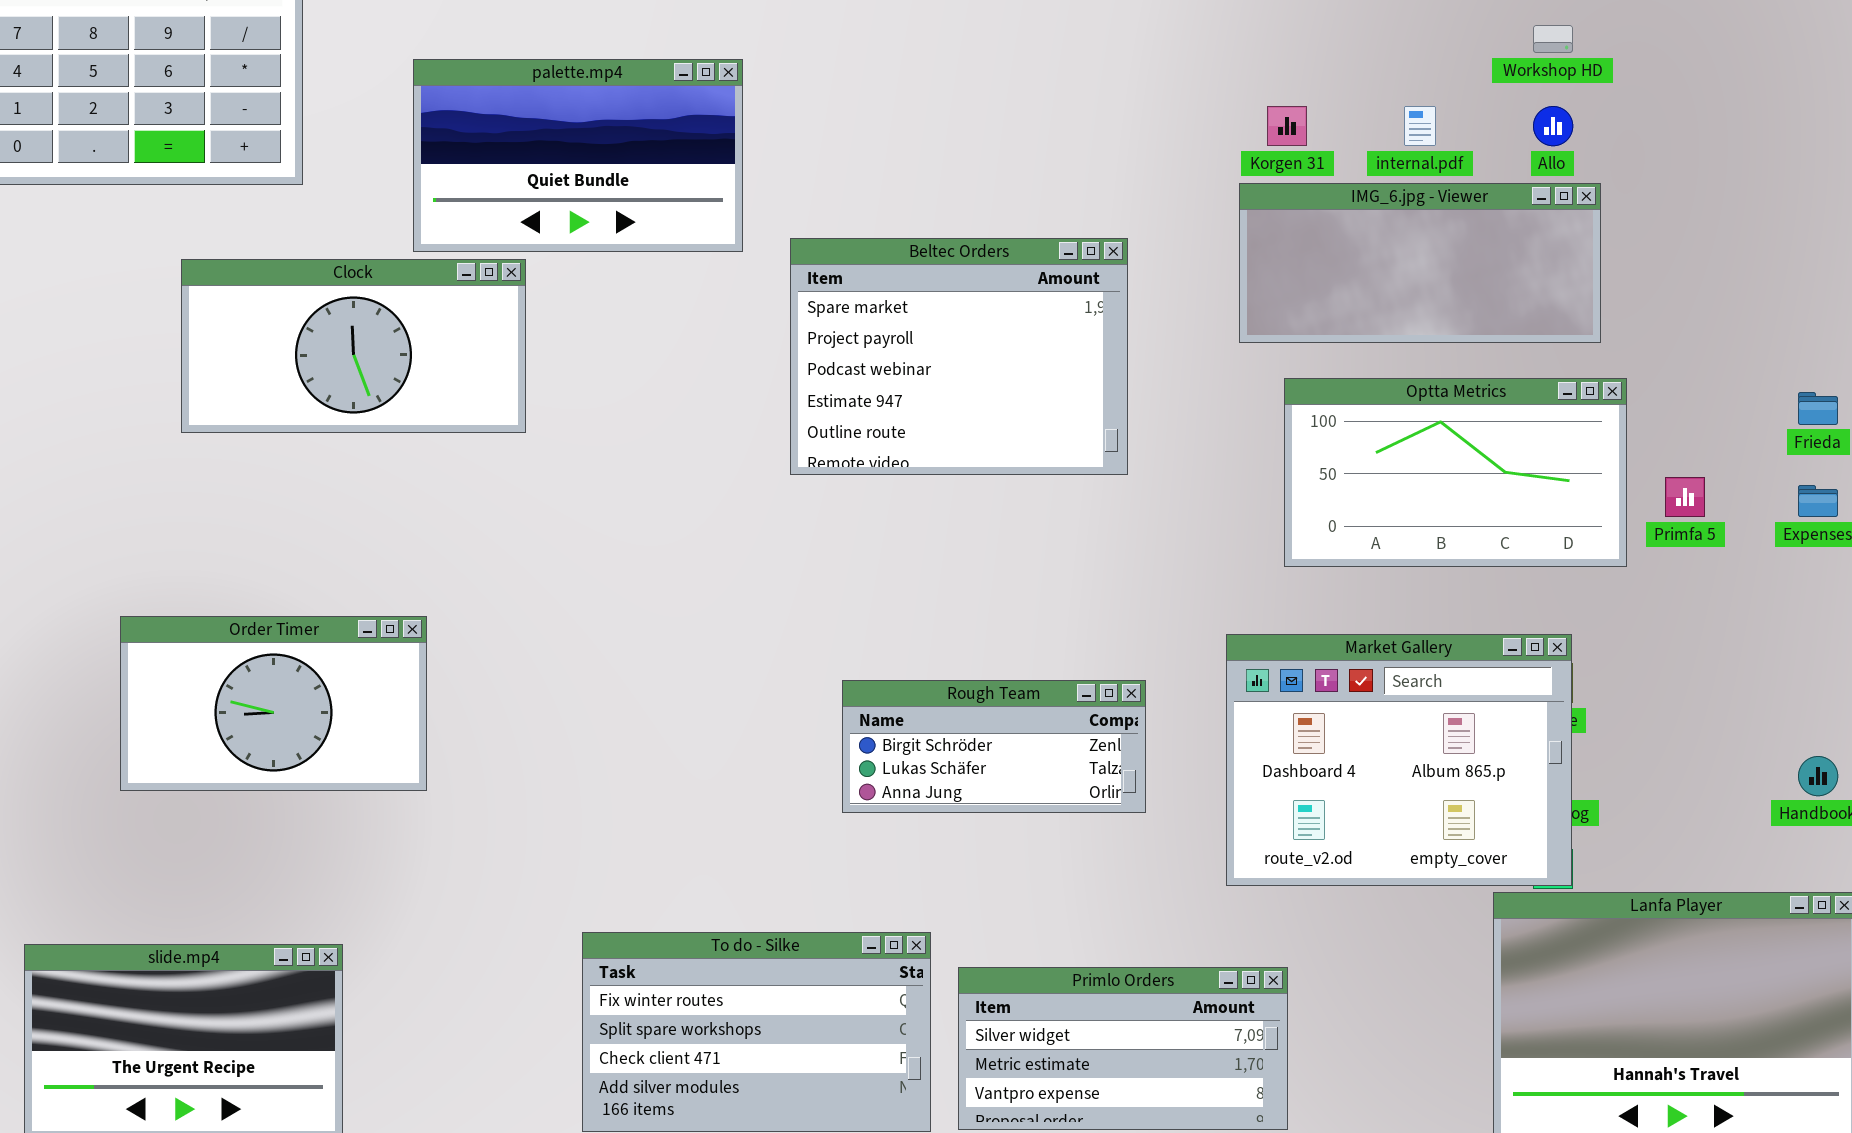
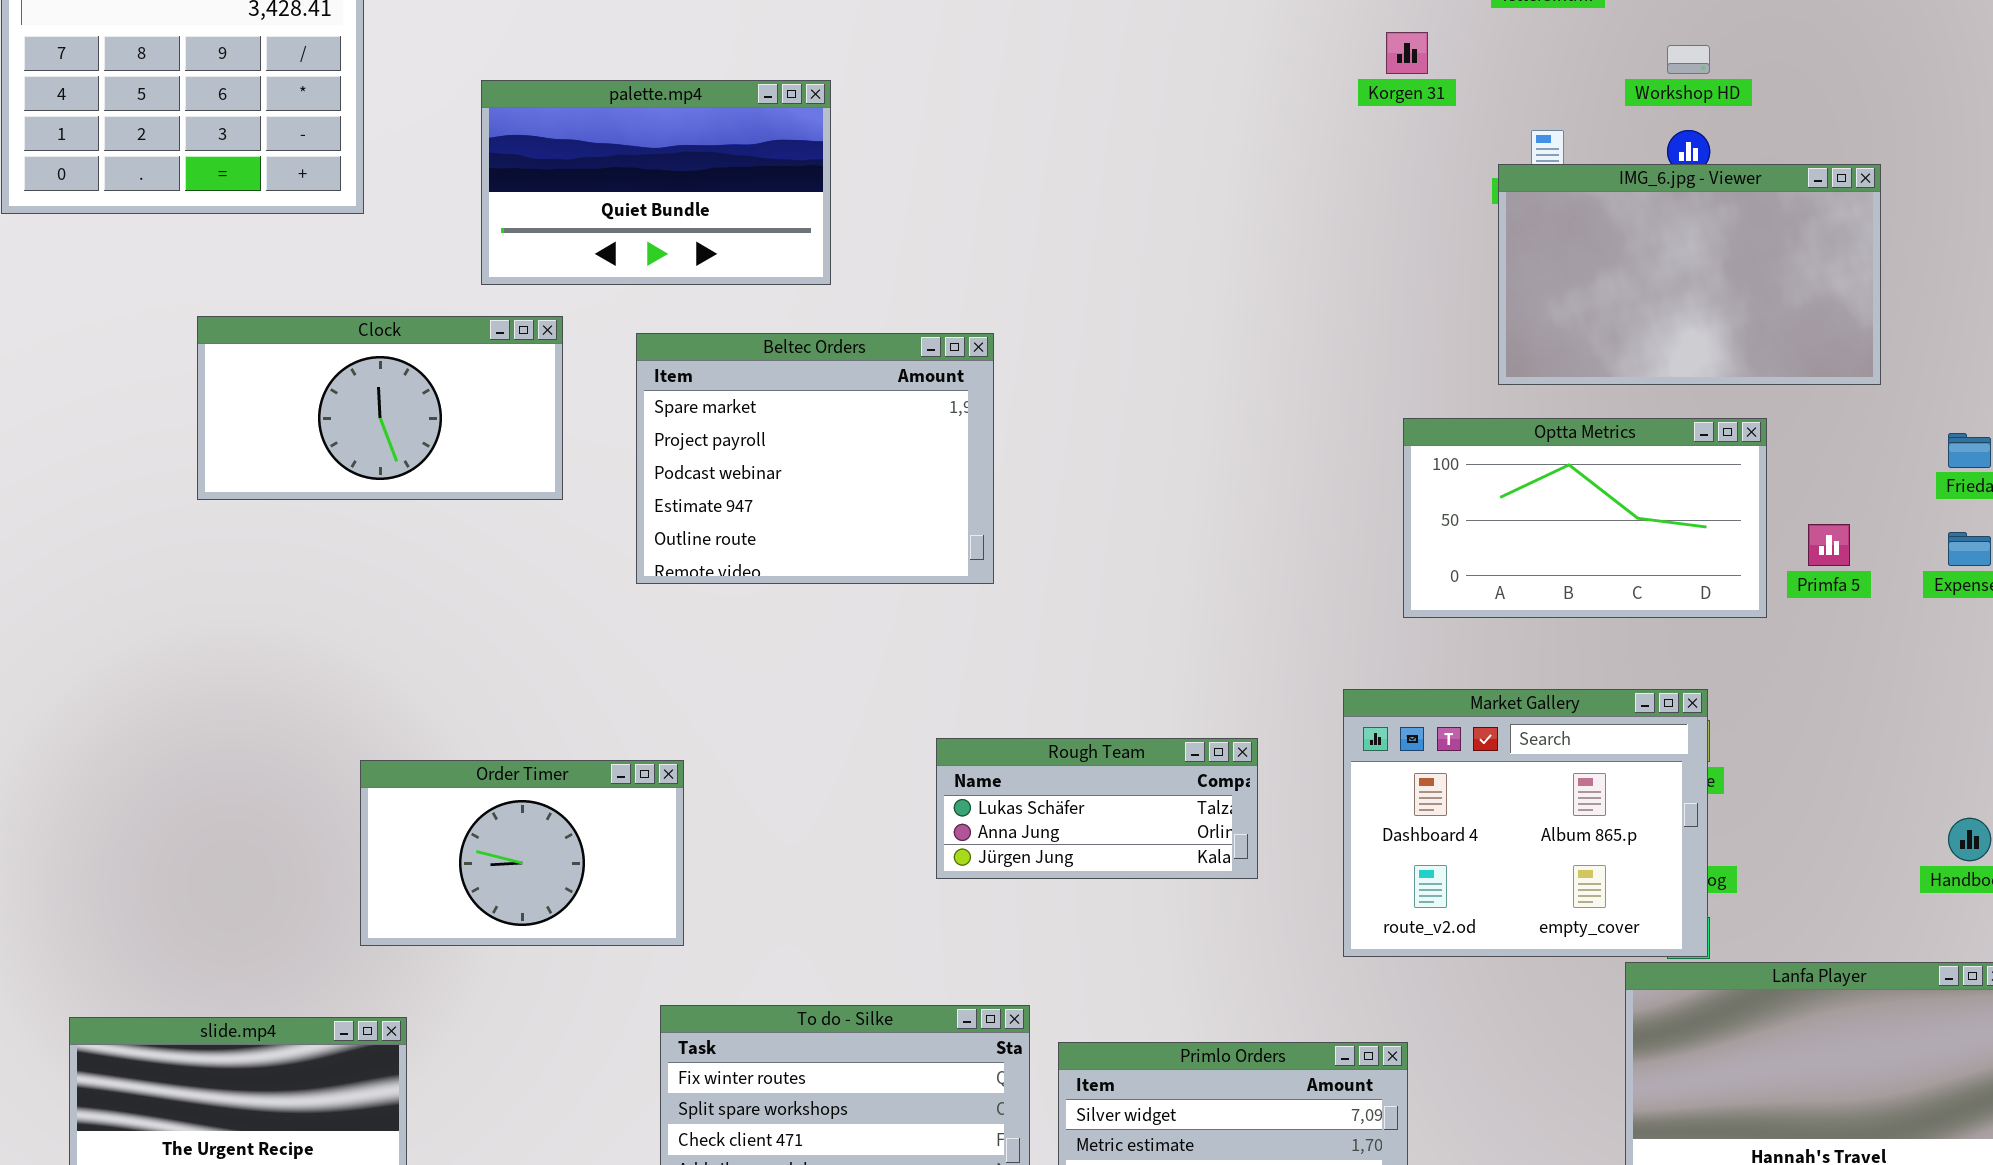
Korgen 31: [1267,106,1307,146] -> [1386,32,1428,74], moved
IMG_6.jpg - Viewer: [1239,183,1601,343] -> [1498,164,1881,385], moved, resized
Beltec Orders: [790,238,1128,475] -> [636,333,994,584], moved
Clock: [181,259,526,433] -> [197,316,563,500], moved
Order Timer: [120,616,427,791] -> [360,760,684,946], moved
Rough Team: [842,680,1146,813] -> [936,738,1258,879], scrolled down 1 row

